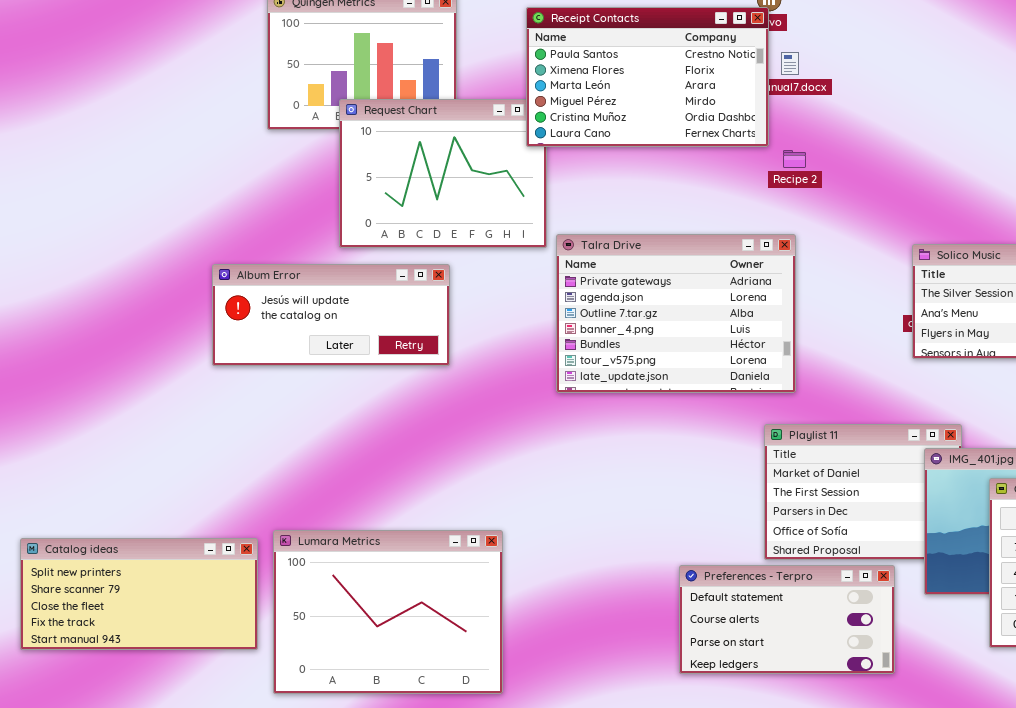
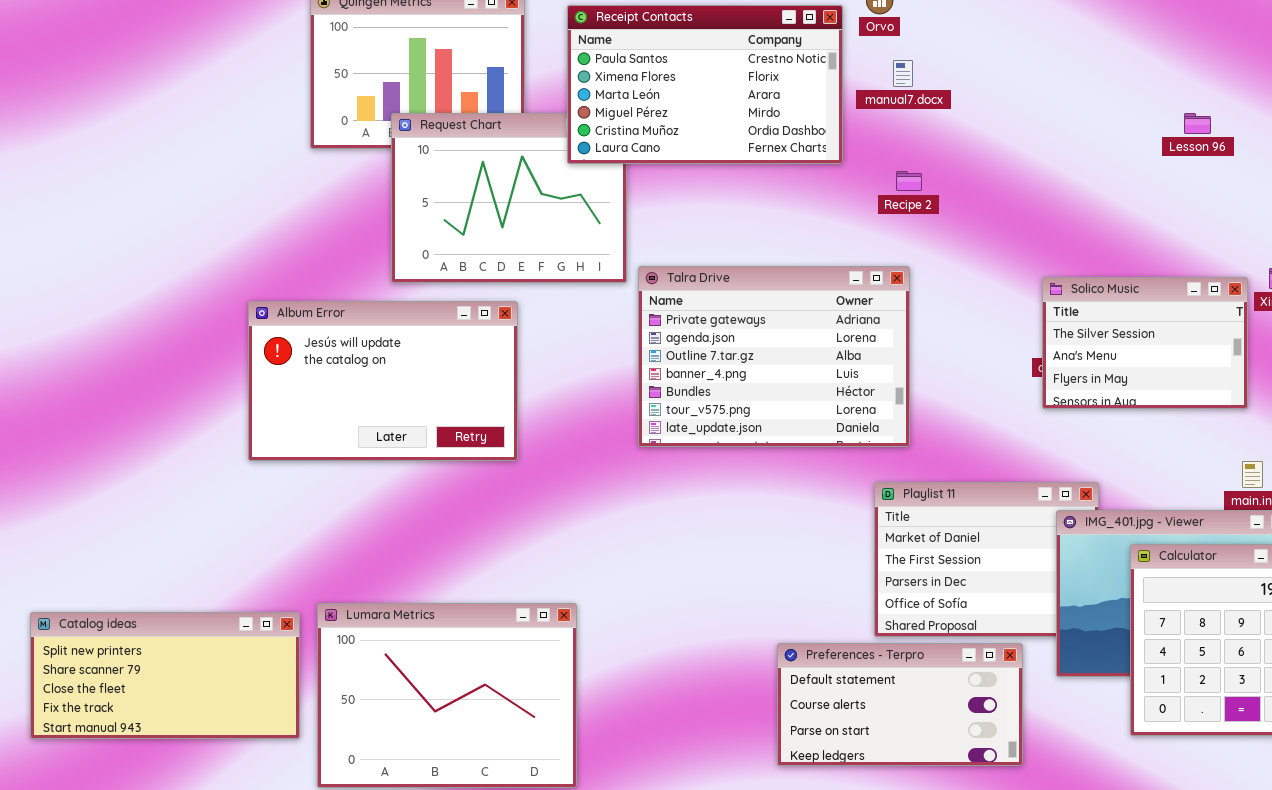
Receipt Contacts: [526,7,769,147] -> [567,5,843,164], moved
Album Error: [212,264,450,366] -> [248,301,518,461], resized

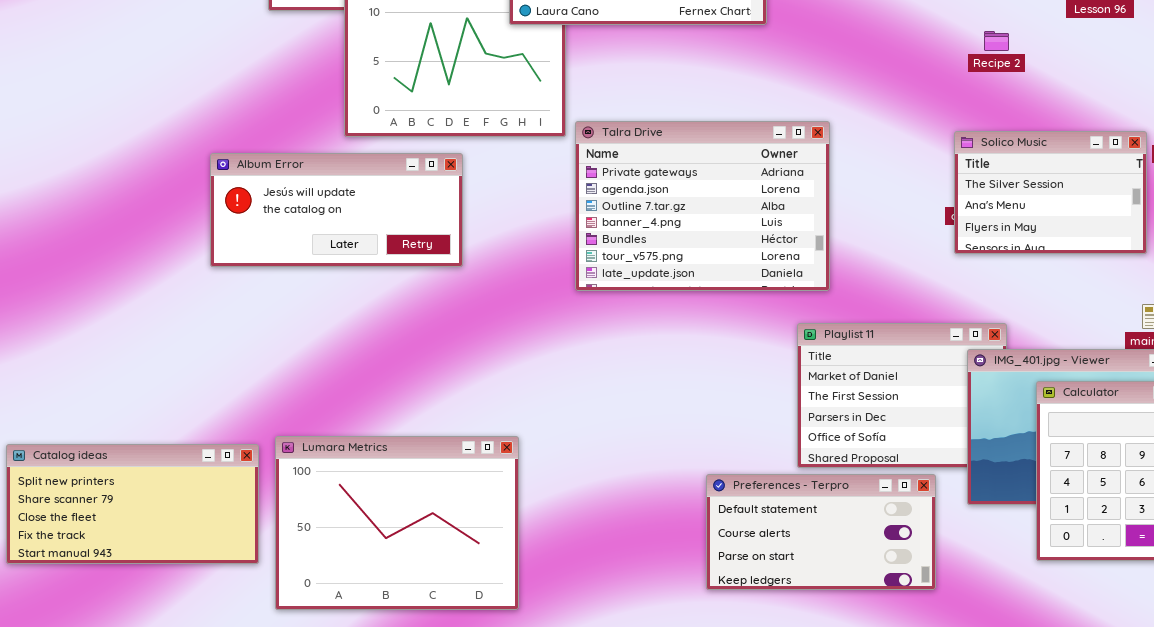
Recipe 2: [896,171,922,191] -> [984,31,1009,51], moved
Album Error: [248,301,518,461] -> [210,153,463,267], resized

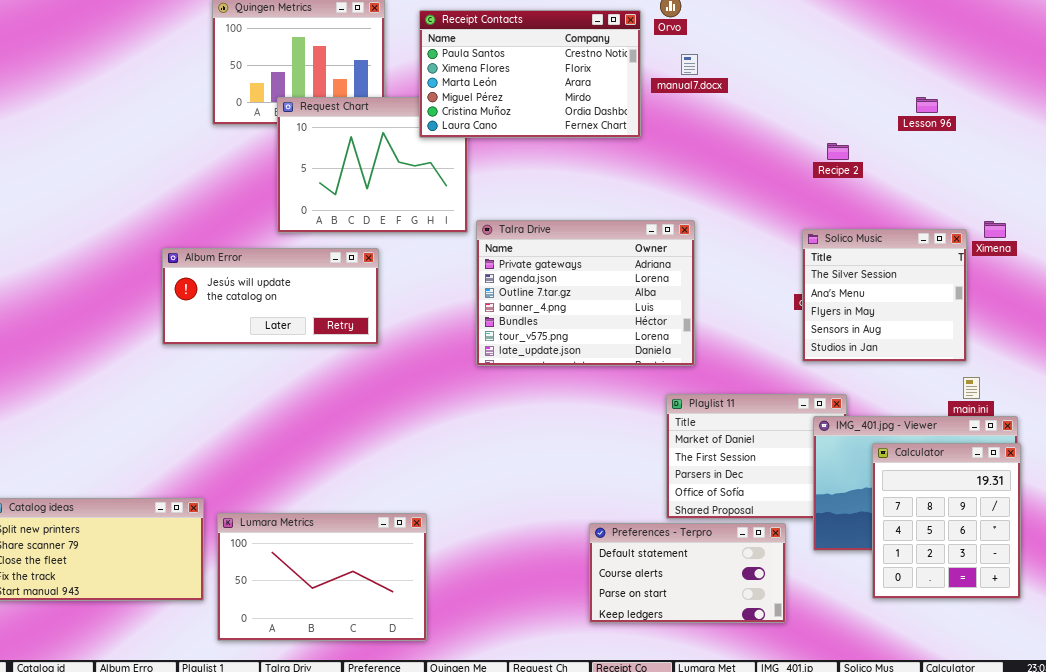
Solico Music: [954,131,1147,254] -> [802,229,967,362], resized
Lumara Metrics: [275,436,519,610] -> [217,513,427,641], resized

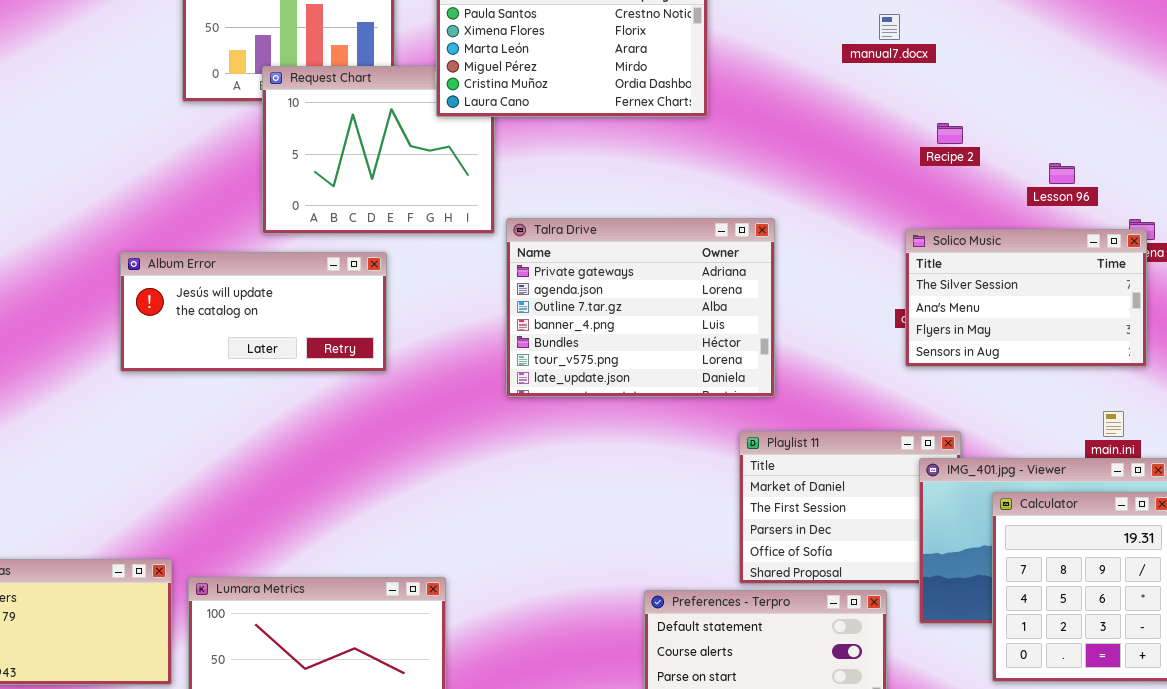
manual7.docx: [681,54,698,75] -> [879,14,900,40], moved
Lesson 96: [916,97,938,113] -> [1049,163,1075,184], moved
Solico Music: [802,229,967,362] -> [905,229,1147,367], resized

